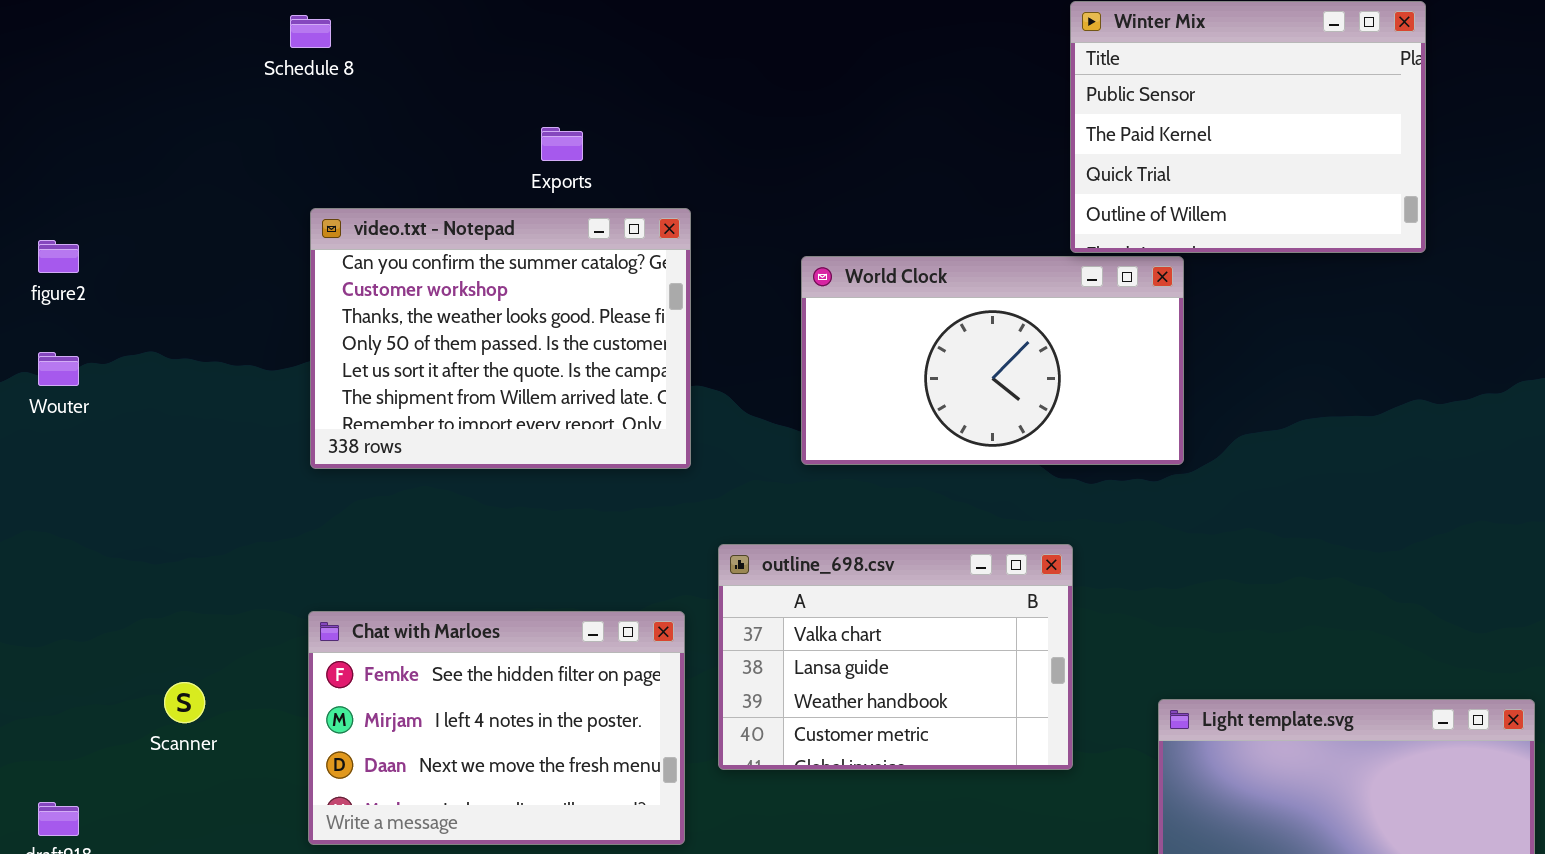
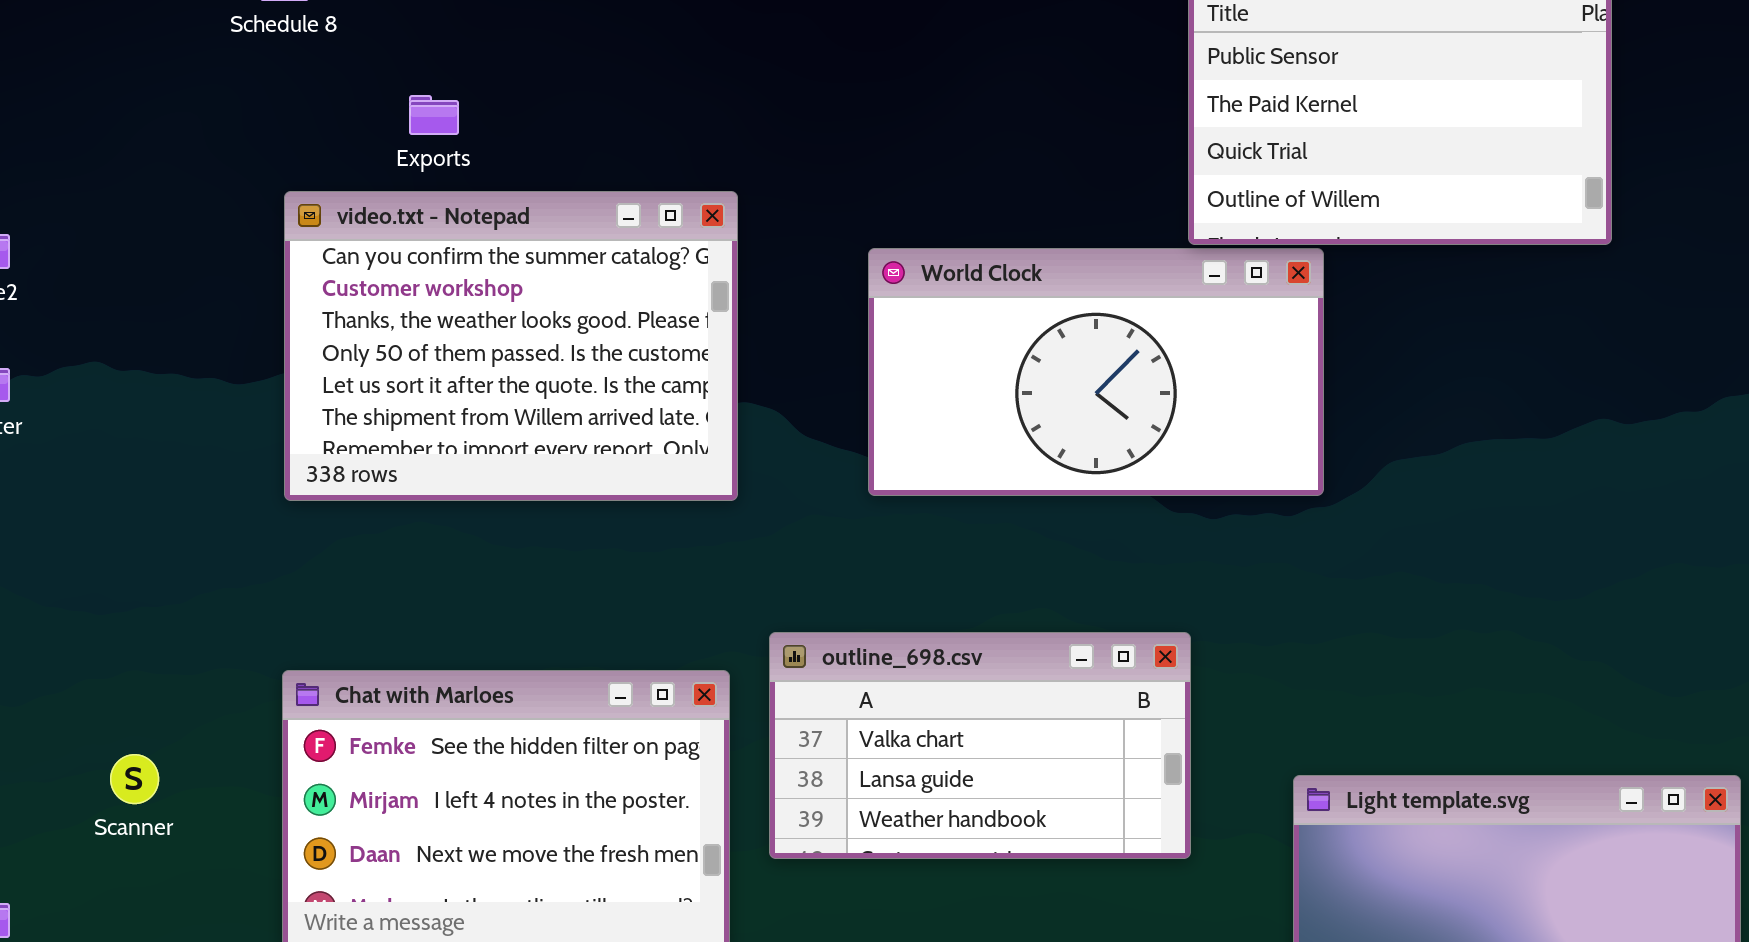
Exports: [541,127,583,161] -> [409,95,459,135], moved
outline_698.csv: [718,544,1073,770] -> [769,632,1191,859], resized

